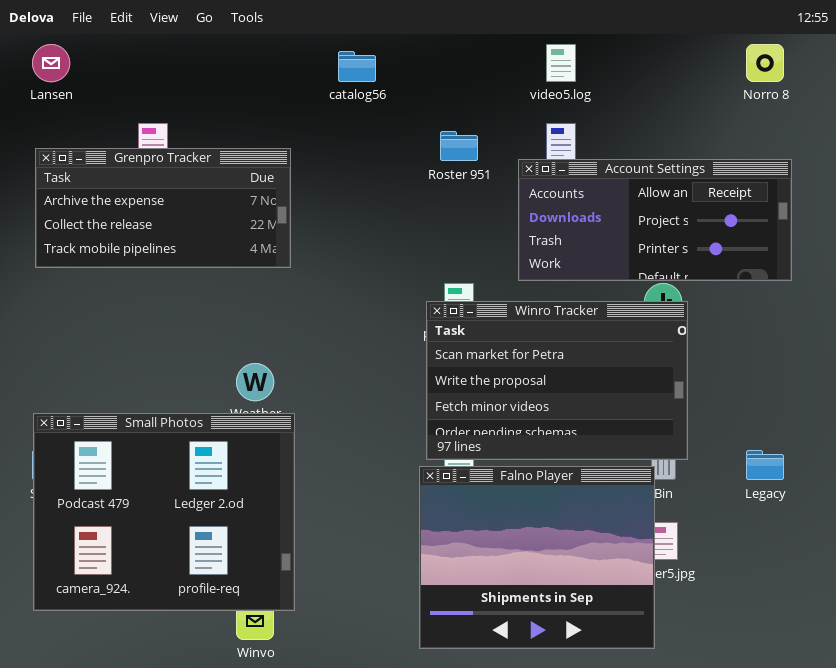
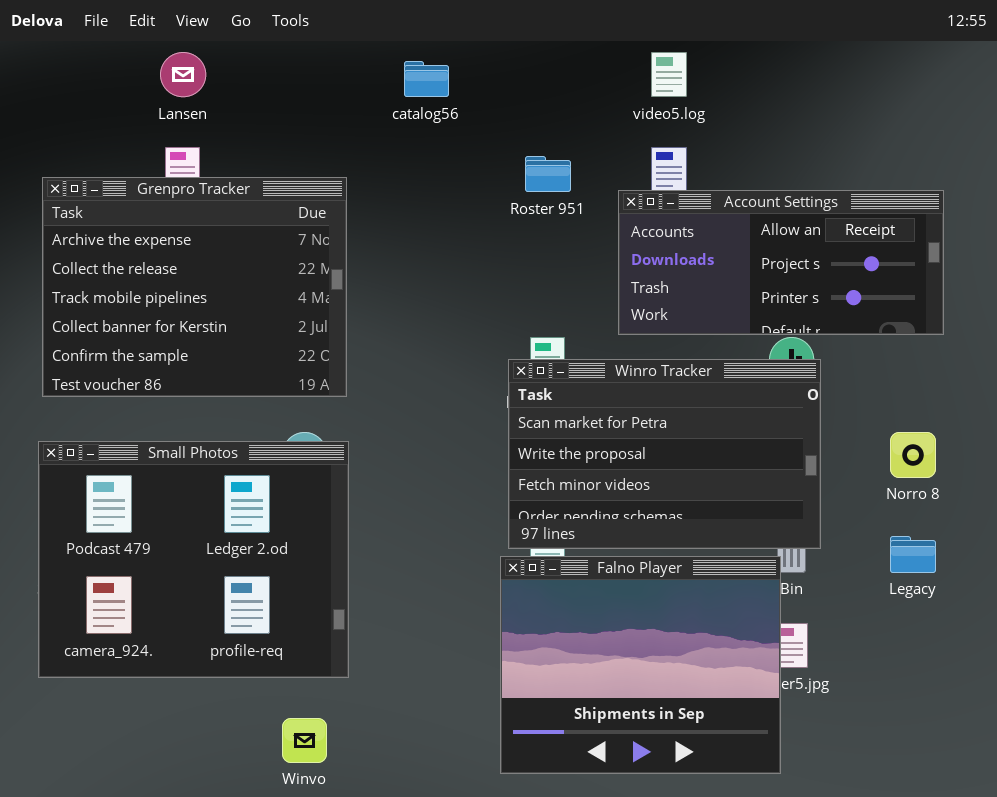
Lansen: [32,44,70,82] -> [160,52,206,97], moved
Norro 8: [746,44,784,82] -> [890,432,936,478], moved
Grenpro Tracker: [35,148,291,268] -> [42,177,347,397], resized
Small Photos: [33,413,295,611] -> [38,441,349,678], moved

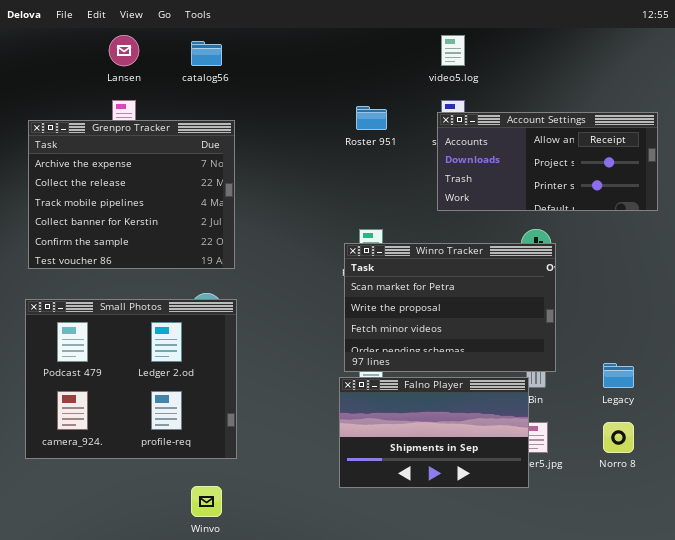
catalog56: [404,61,449,97] -> [191,41,222,66], moved
Account Settings: [618,190,944,335] -> [437,112,658,211], moved
Norro 8: [890,432,936,478] -> [603,422,634,453], moved
Falno Player: [500,556,781,774] -> [339,377,529,488], resized

